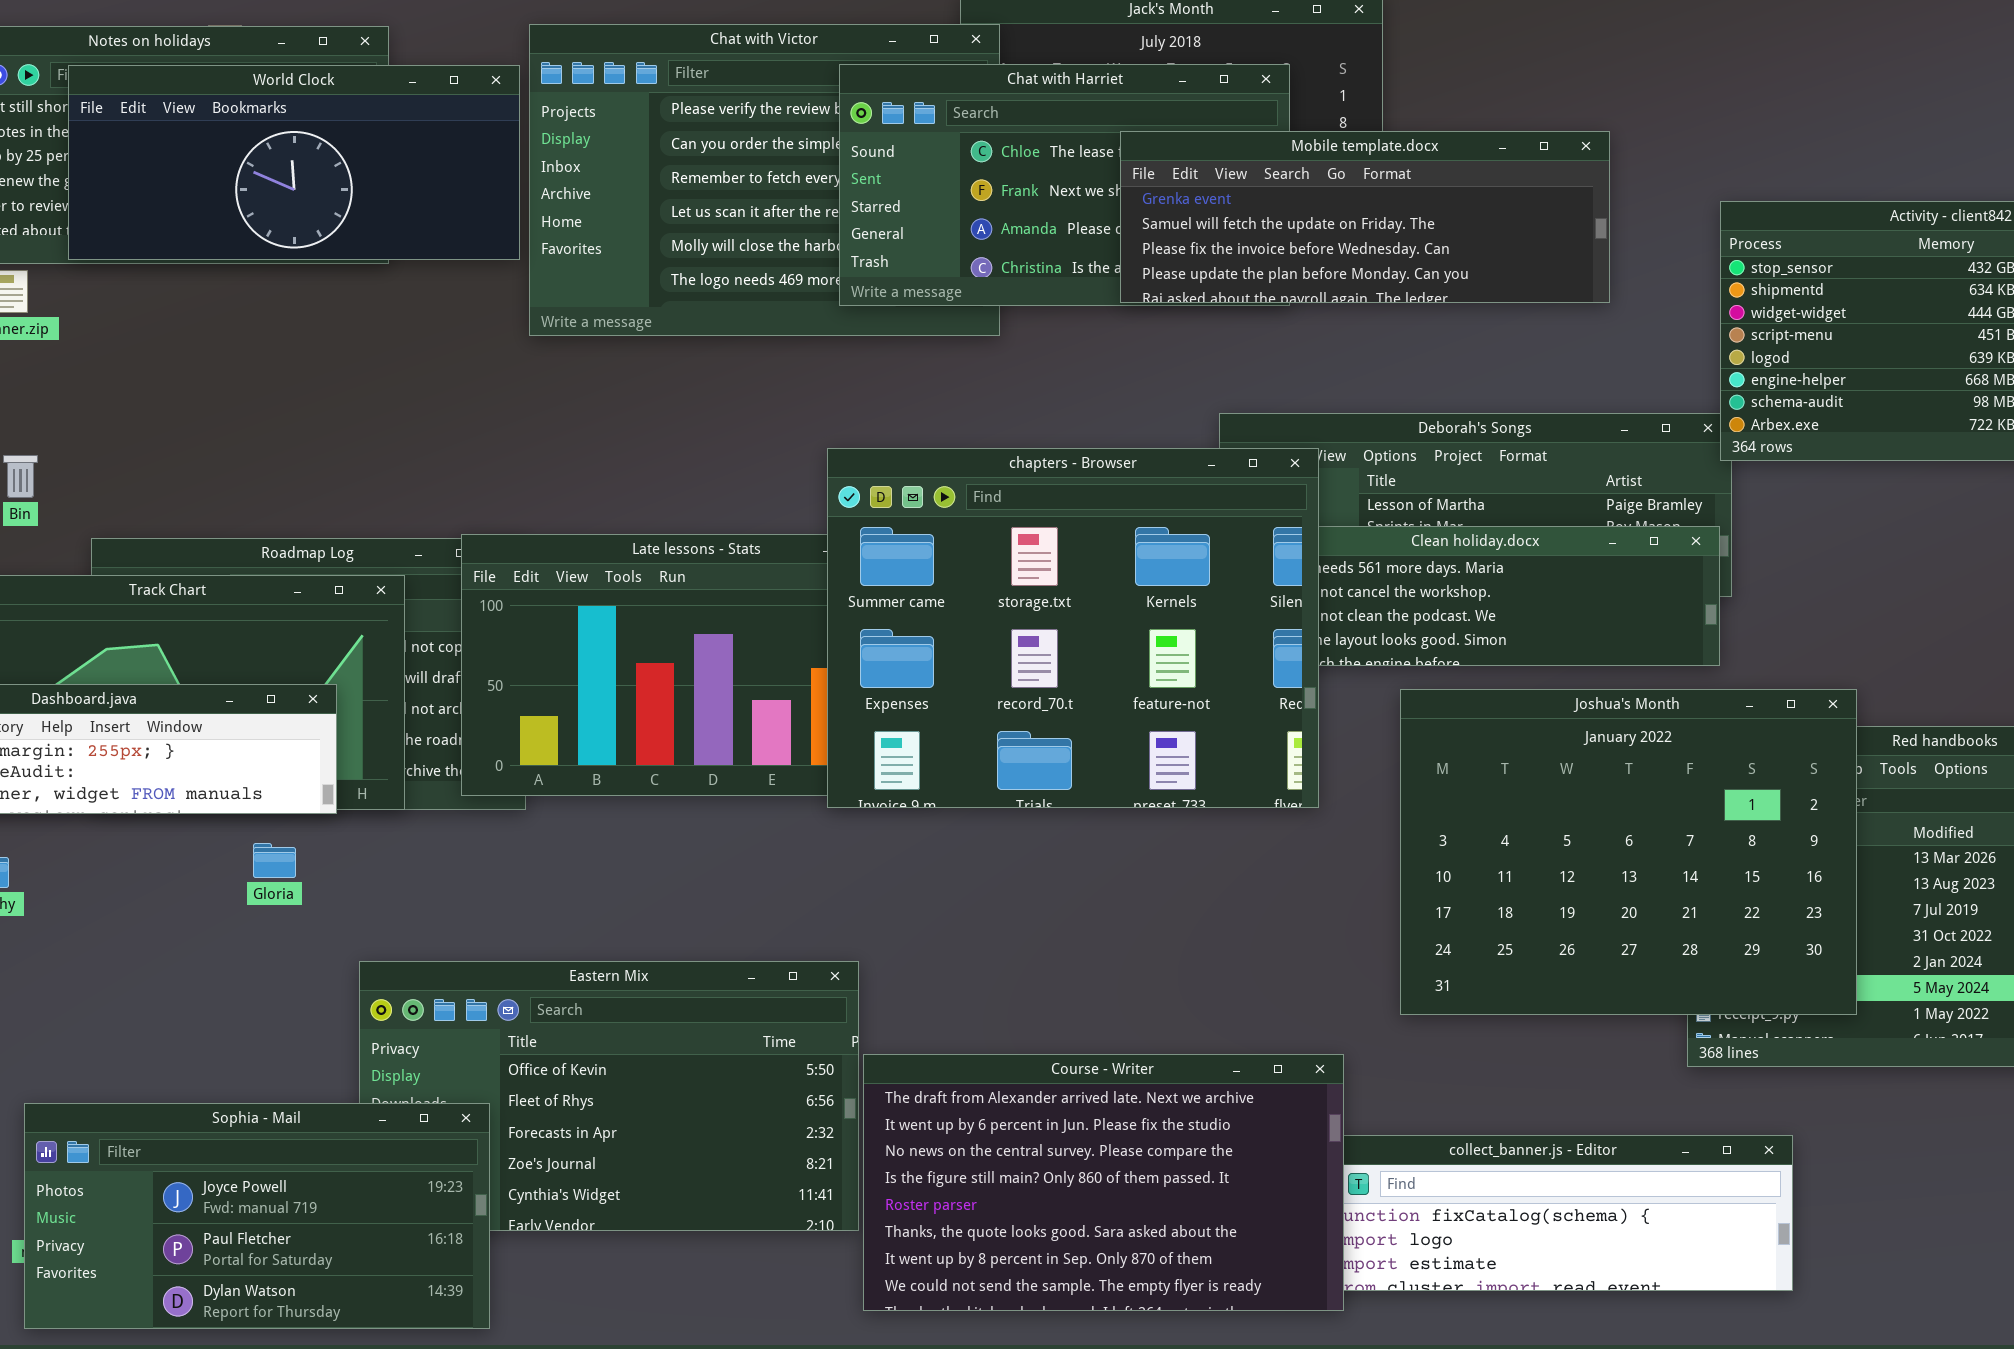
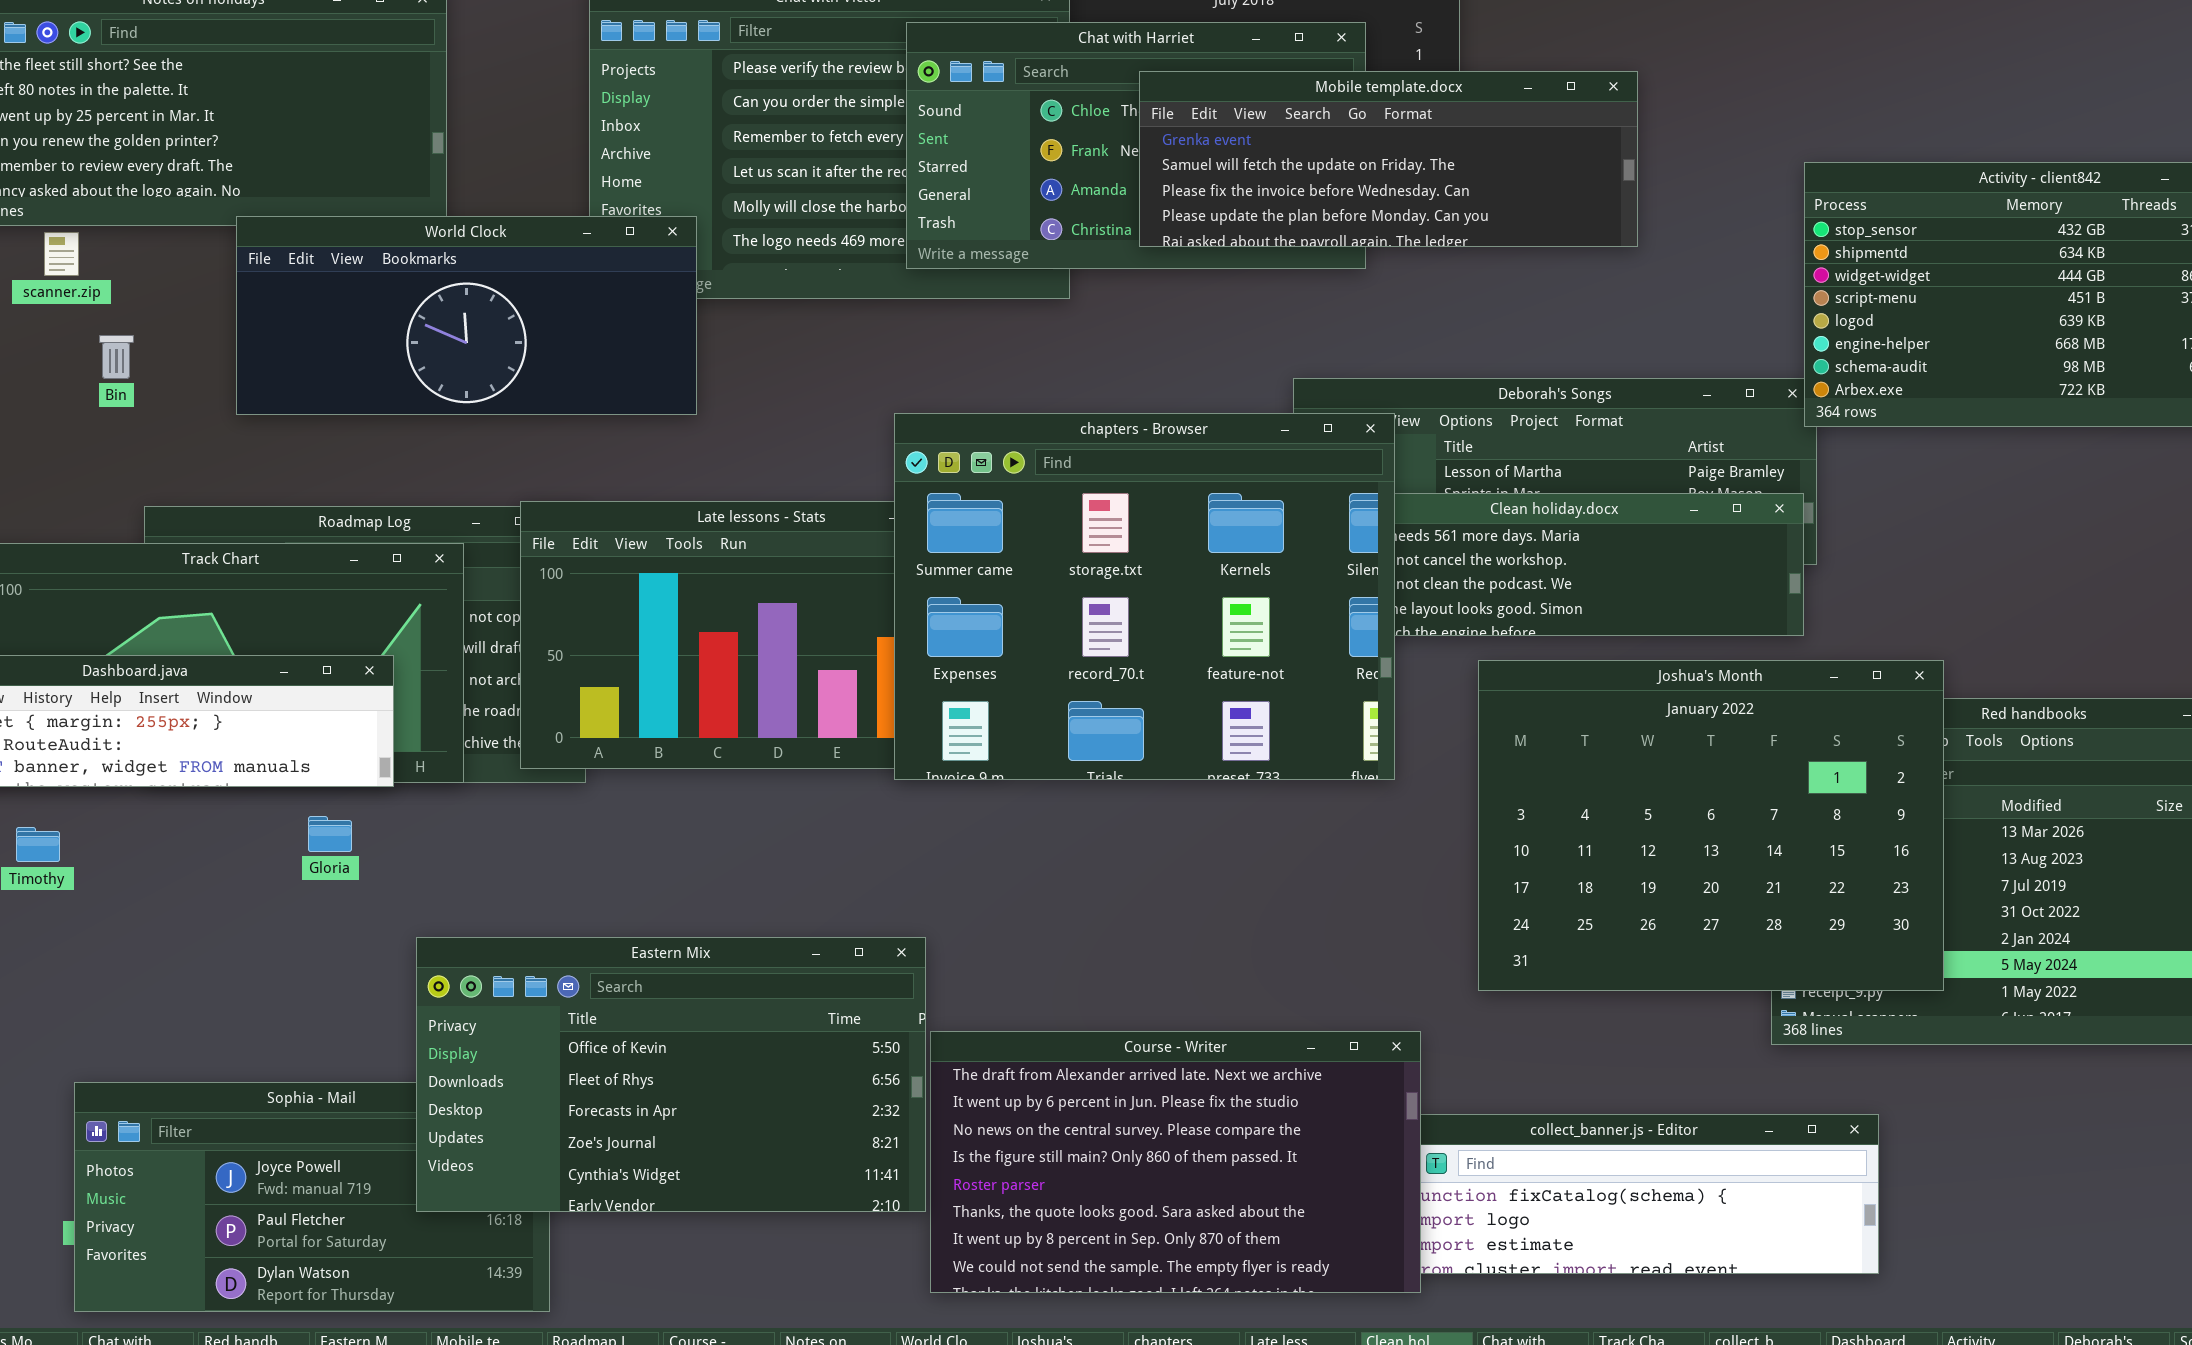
World Clock: [68,65,520,260] -> [236,216,697,415], moved
Mobile template.docx: [1120,131,1610,303] -> [1139,71,1638,247], moved
Bin: [3,455,38,498] -> [99,335,134,379], moved
Eastern Mix: [359,961,859,1231] -> [416,937,926,1212], raised

